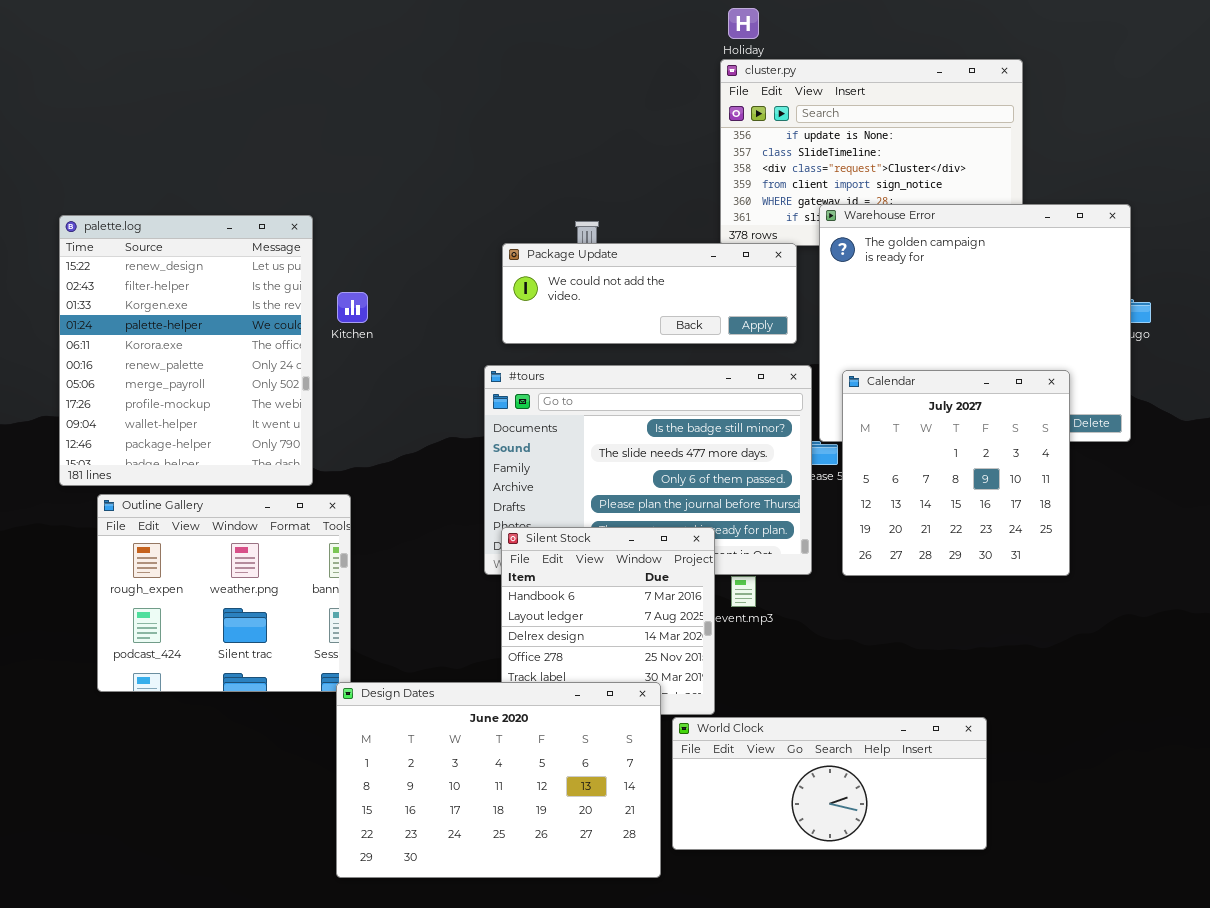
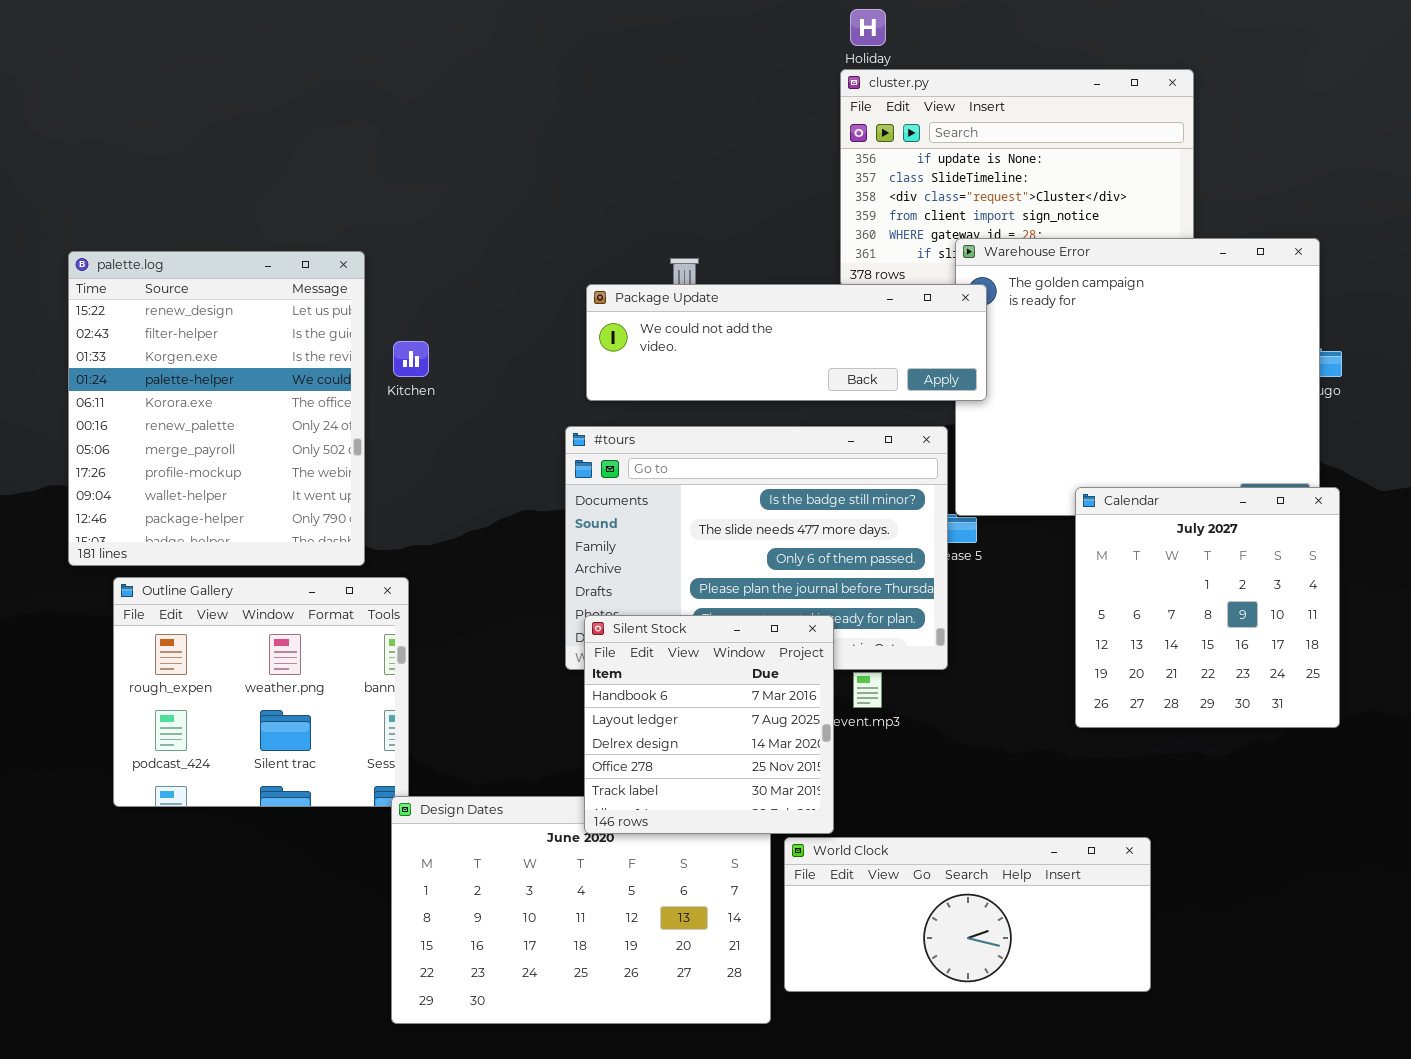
Package Update: [502,243,797,344] -> [586,284,987,401], resized
Calendar: [842,370,1070,576] -> [1075,487,1340,728], moved
Silent Stock: [501,527,715,715] -> [584,615,834,834], raised

